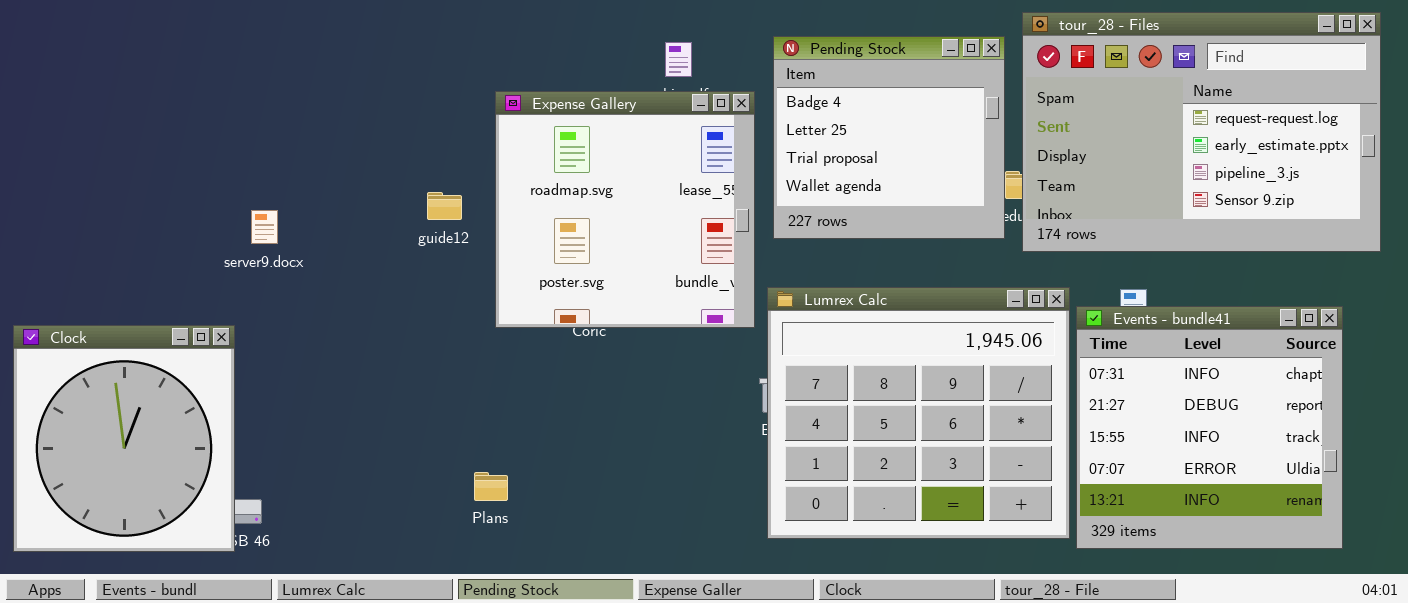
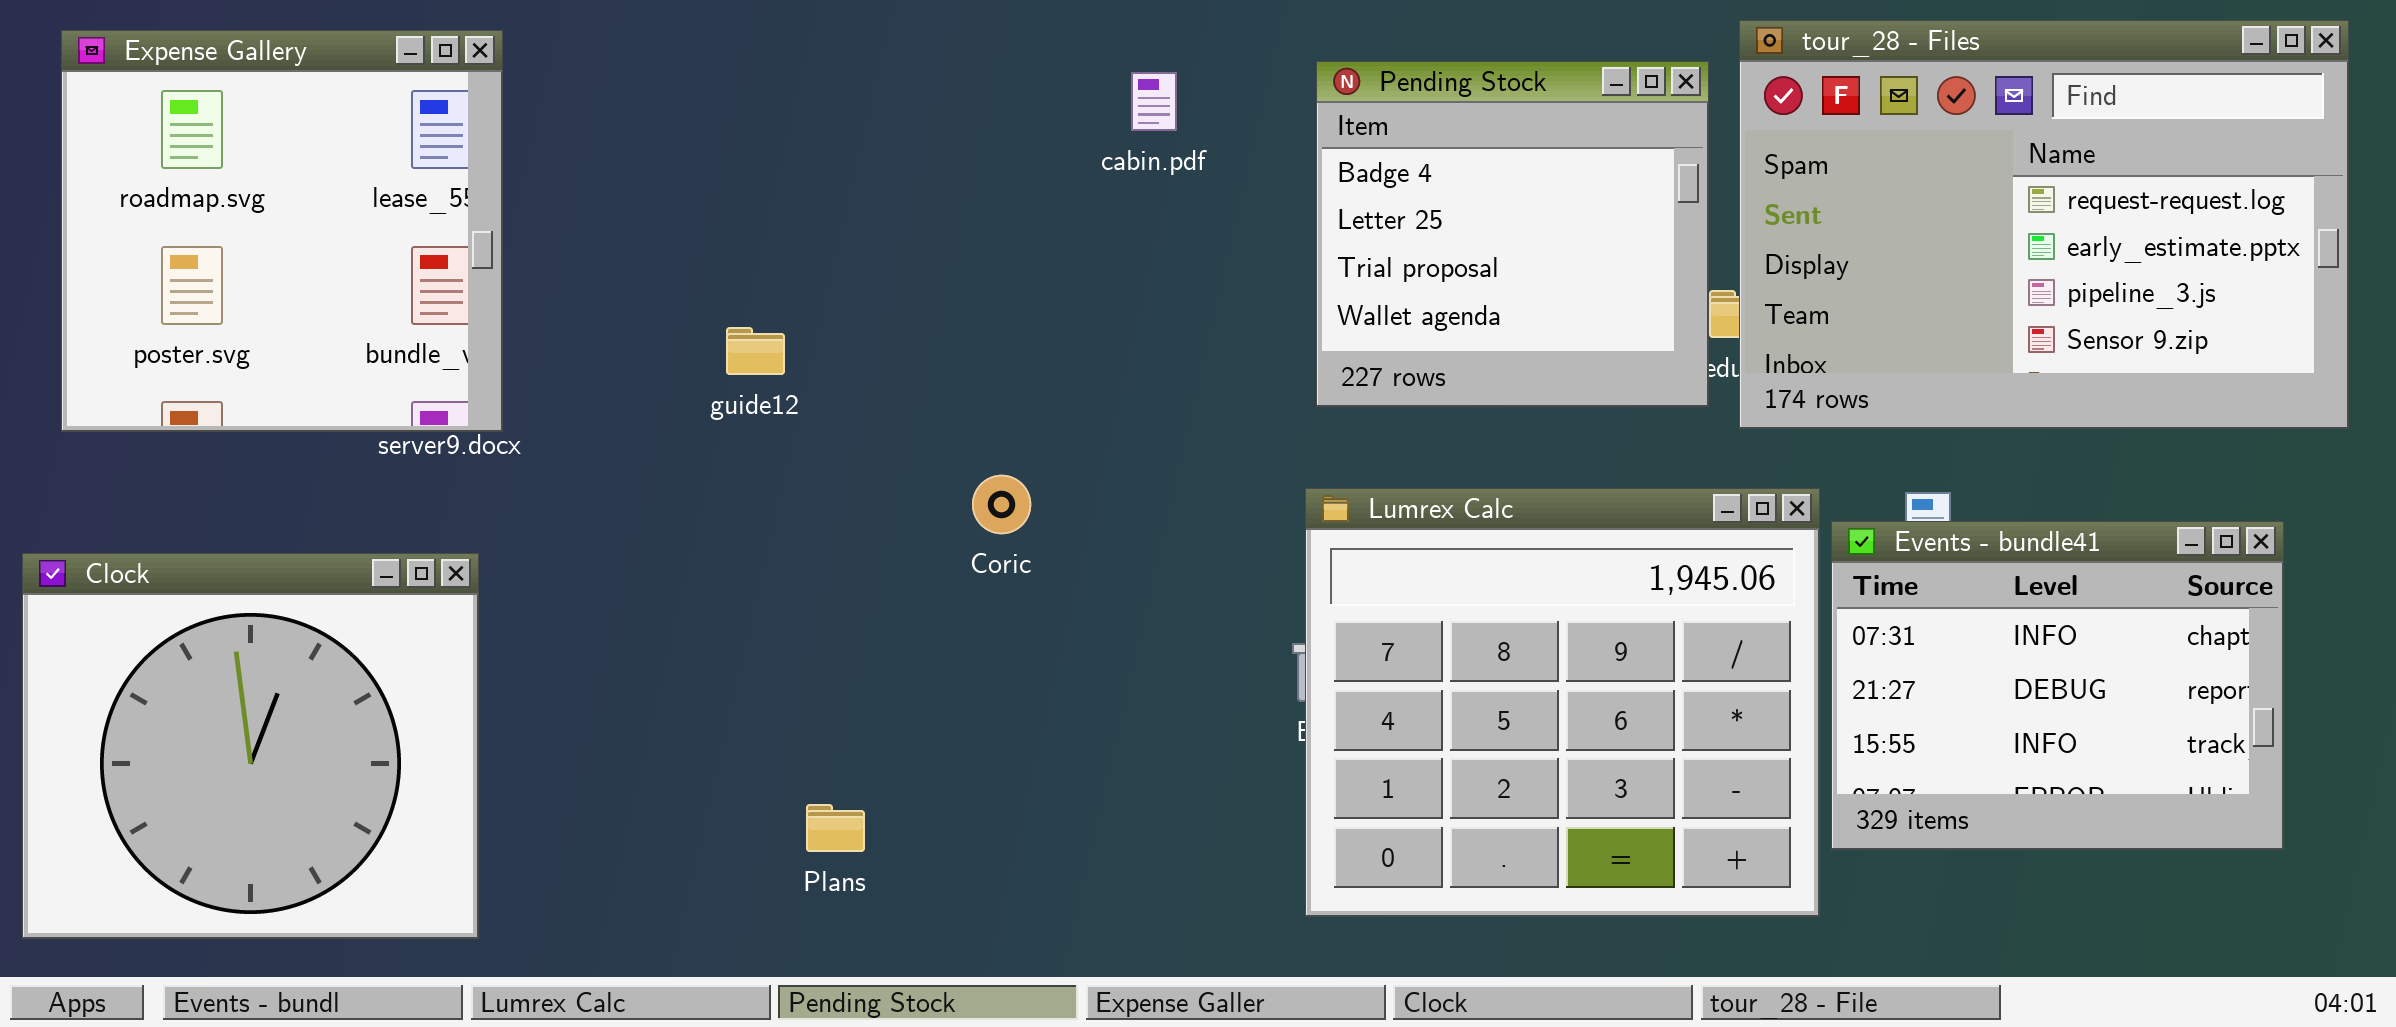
Expense Gallery: [495,91,755,328] -> [61,30,503,432], moved
Events - bundle41: [1076,306,1343,549] -> [1831,521,2284,850], resized
Clock: [13,325,235,552] -> [22,553,479,939], resized

